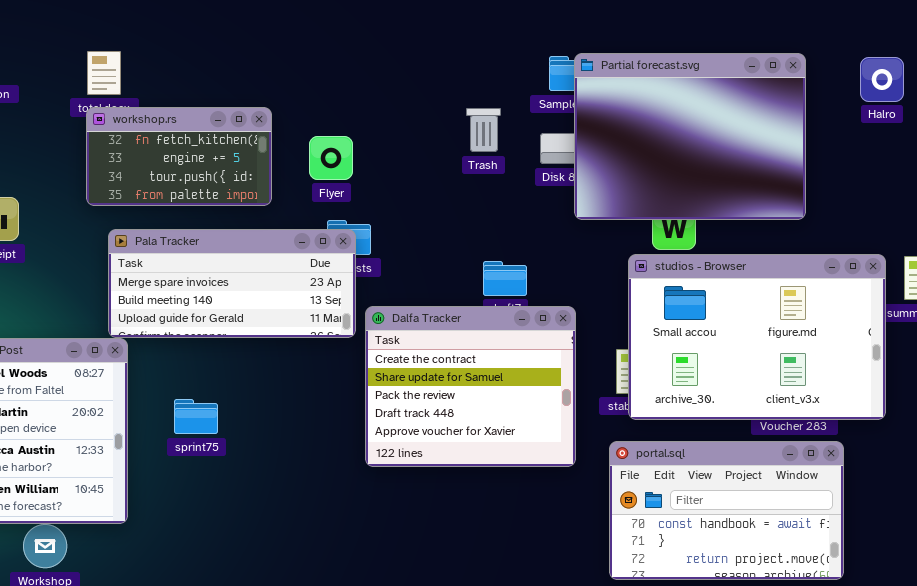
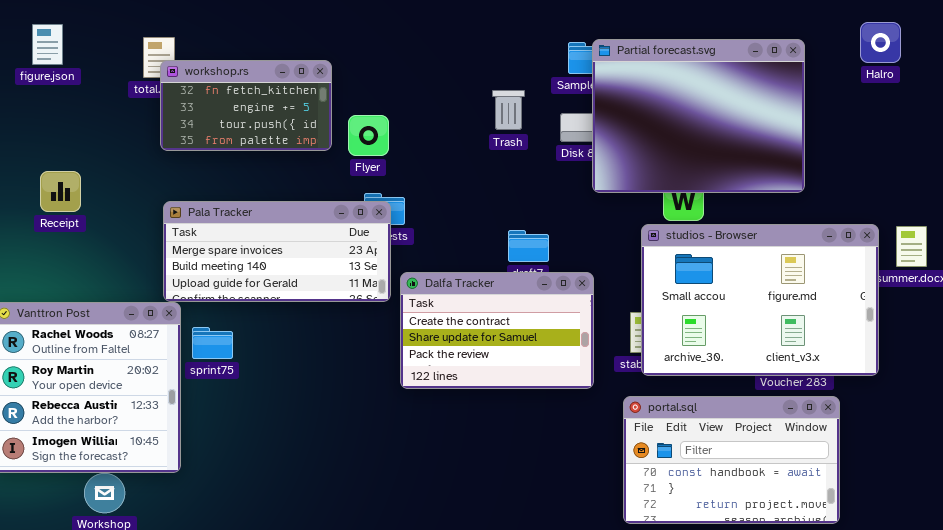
Halro: [860,57,904,102] -> [860,22,901,63], moved
workshop.rs: [86,107,272,206] -> [160,60,332,151], moved
Dalfa Tracker: [365,306,576,467] -> [400,272,594,389], resized
sprint75: [174,399,218,434] -> [192,327,233,359], moved

